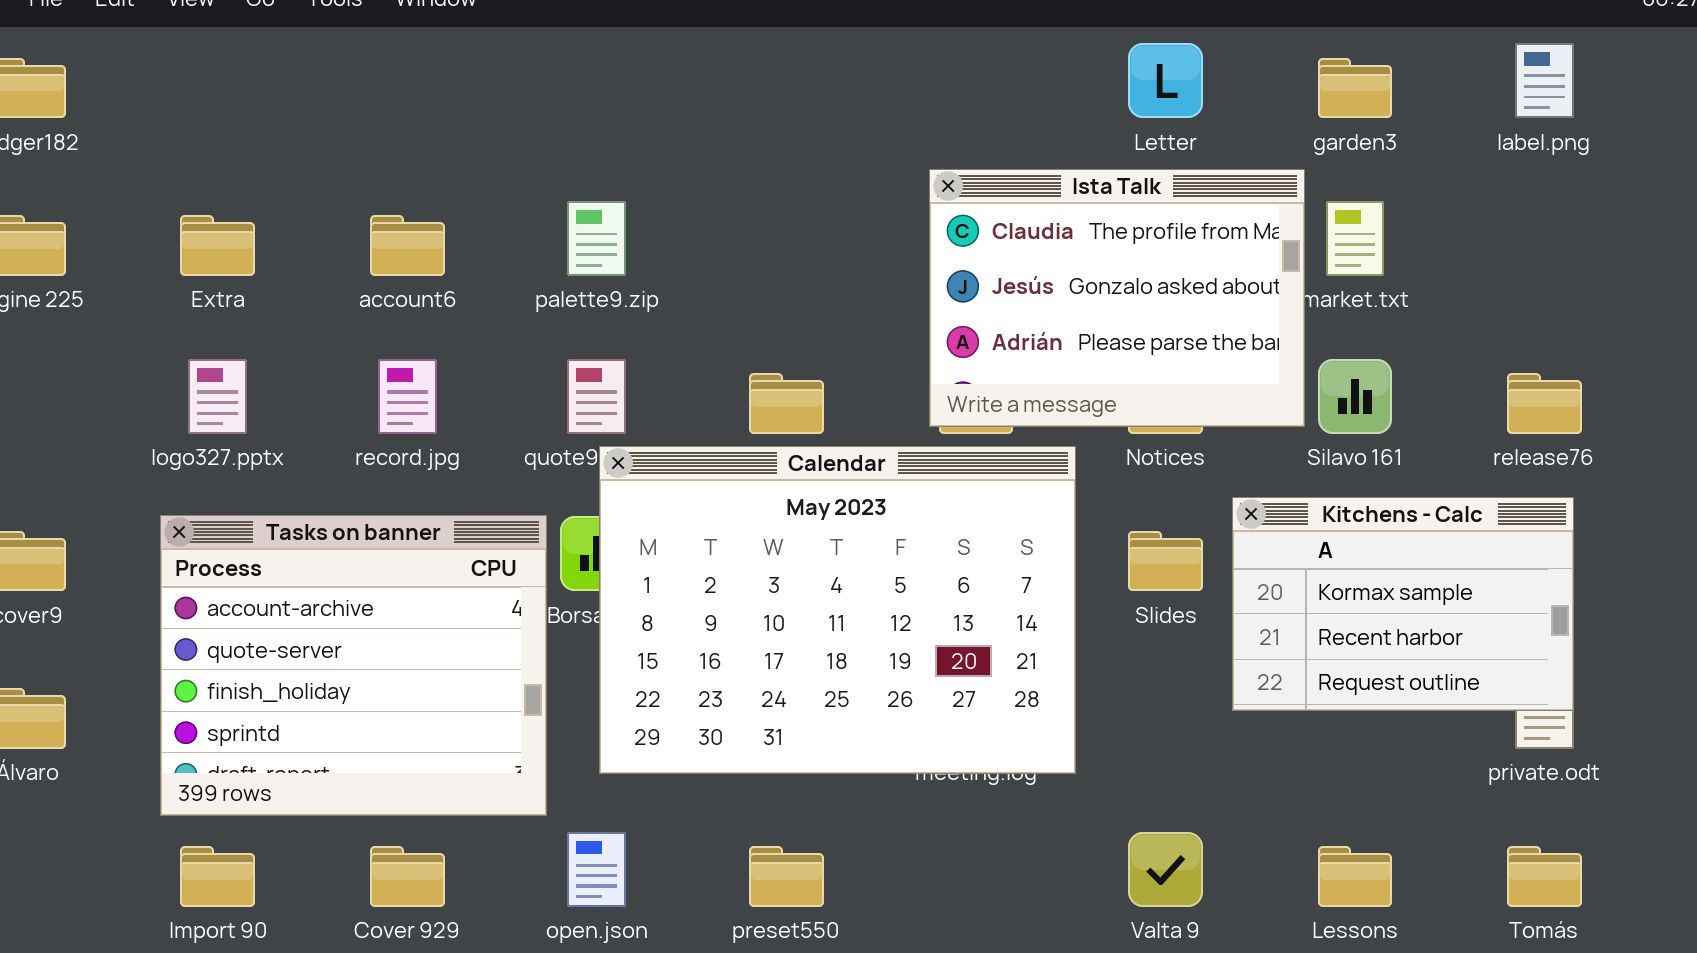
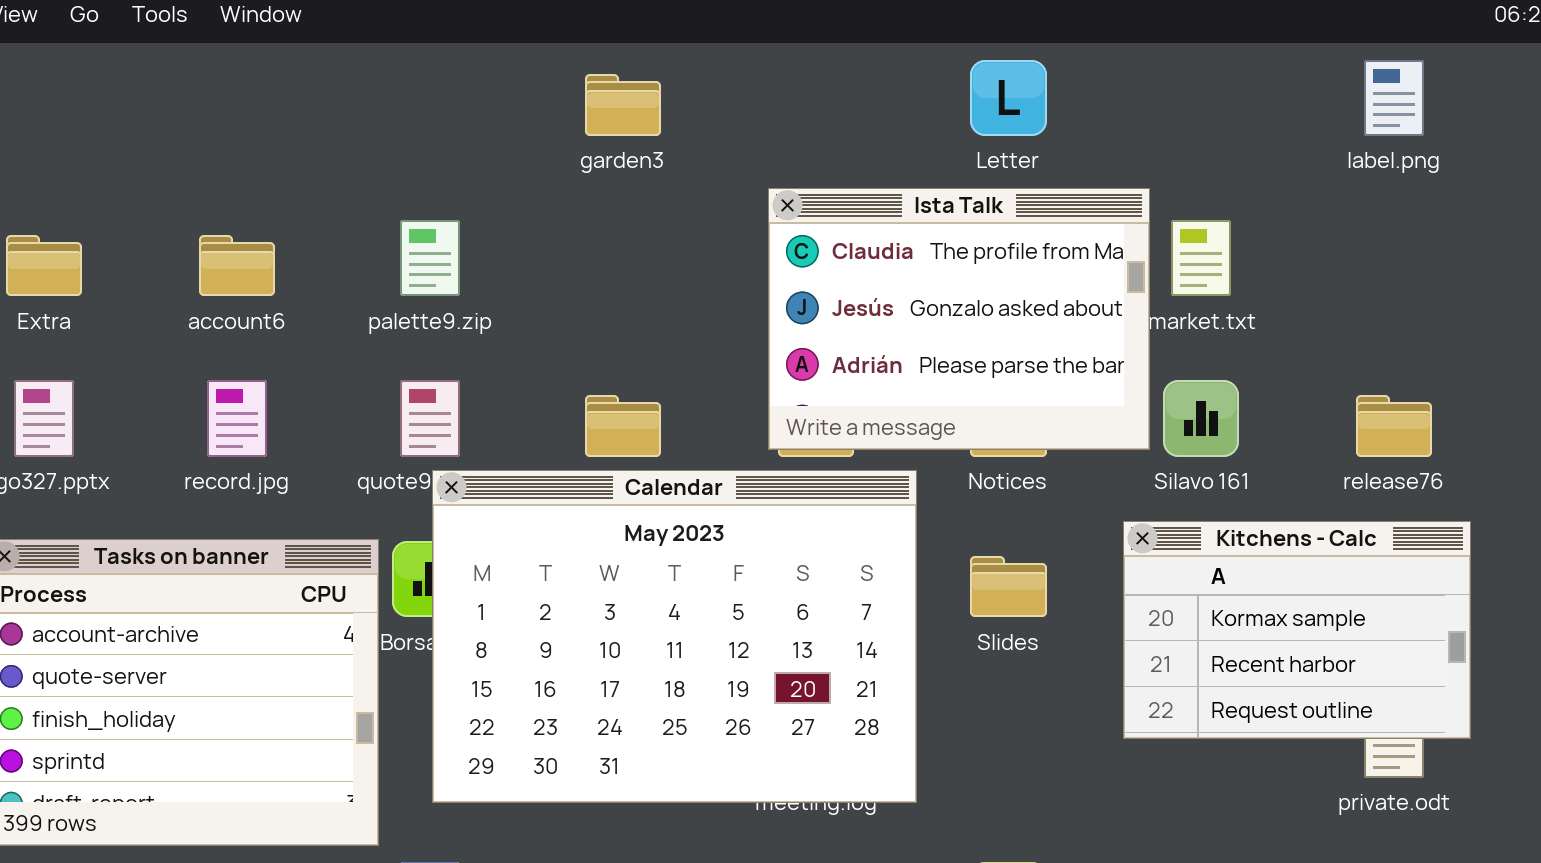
garden3: [1318,58,1392,118] -> [585,74,661,136], moved
Kitchens - Calc: [1232,497,1574,711] -> [1123,521,1471,739], moved

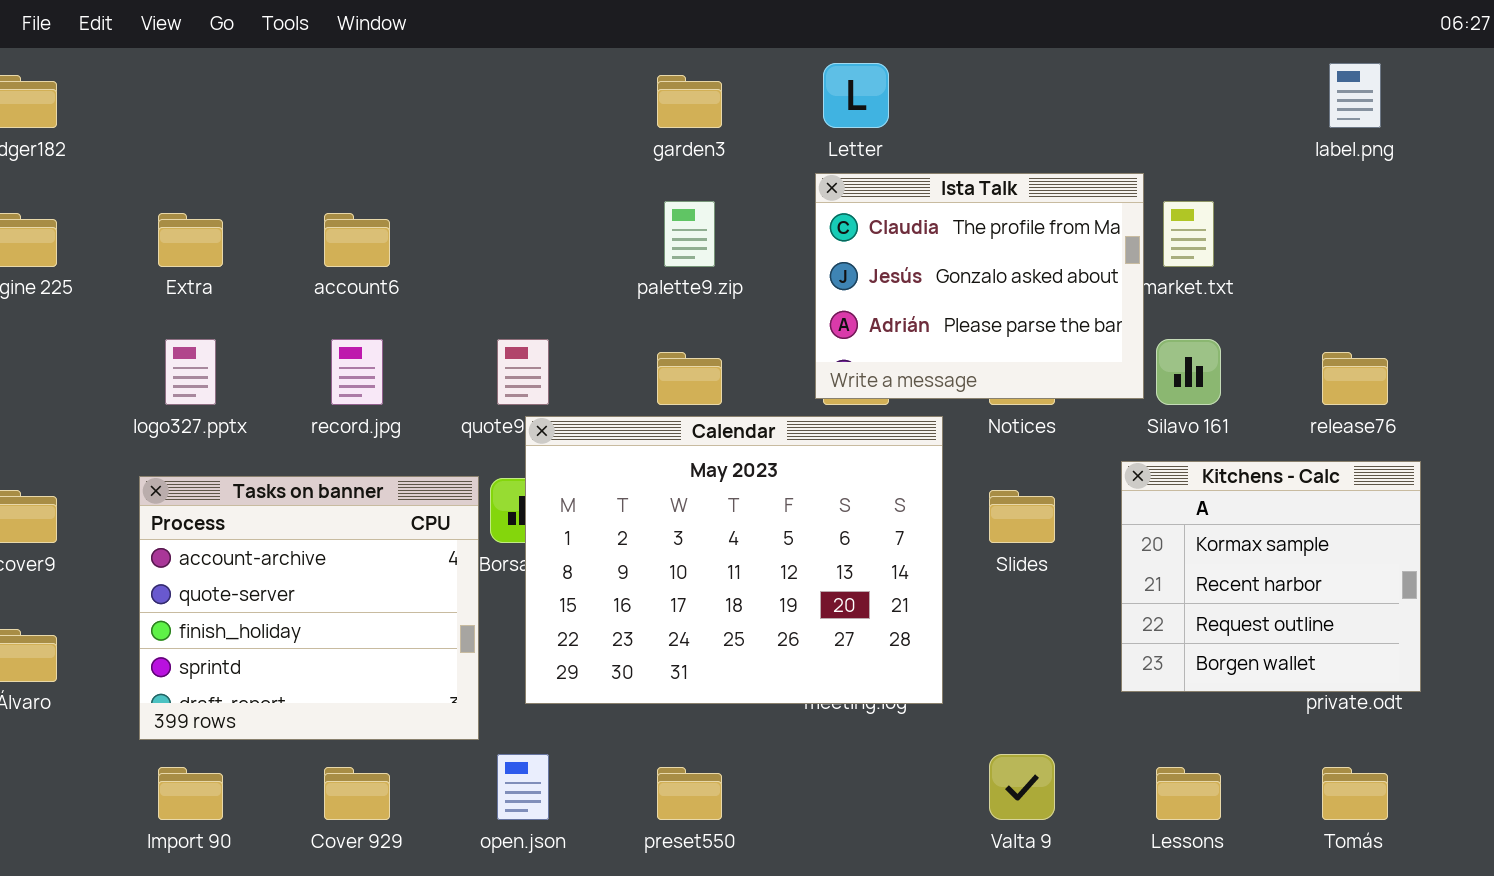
Letter: [970,60,1047,136] -> [823,63,889,128], moved
palette9.zip: [400,220,460,296] -> [664,201,715,267], moved
Kitchens - Calc: [1123,521,1471,739] -> [1121,461,1421,692], resized

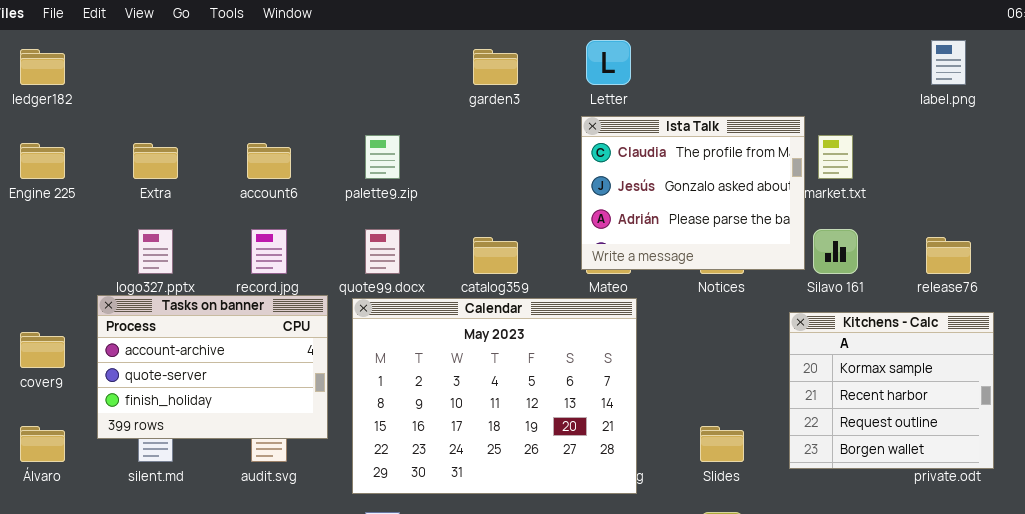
palette9.zip: [664,201,715,267] -> [365,135,400,179], moved
Calendar: [525,416,943,704] -> [352,298,637,494], moved
Tasks on banner: [139,476,479,740] -> [97,295,328,439], moved, resized
Slides: [989,490,1055,543] -> [700,426,744,462], moved

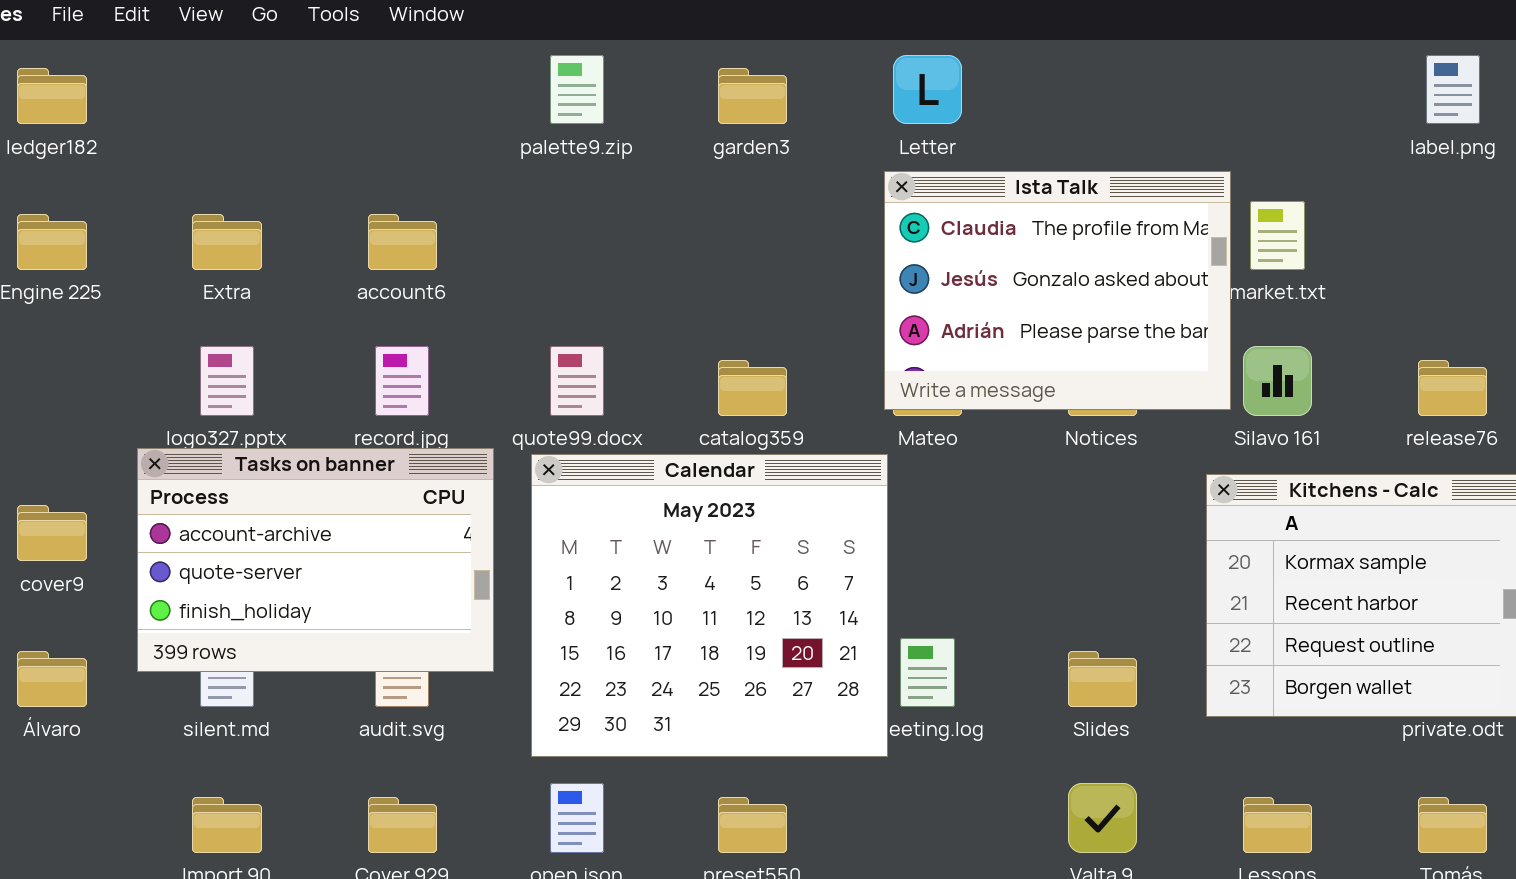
palette9.zip: [365,135,400,179] -> [550,55,604,124], moved
Calendar: [352,298,637,494] -> [531,454,888,757], resized

